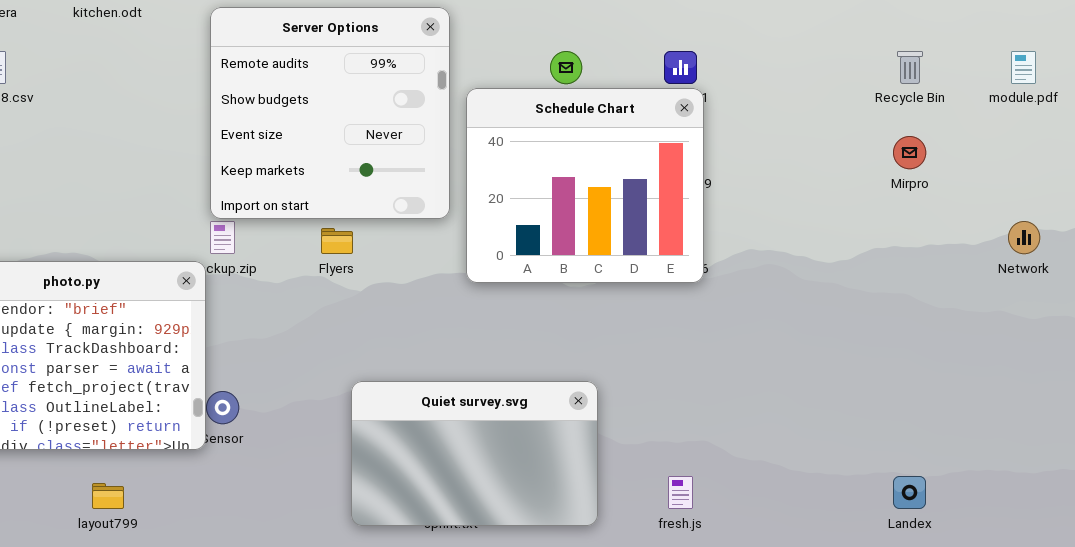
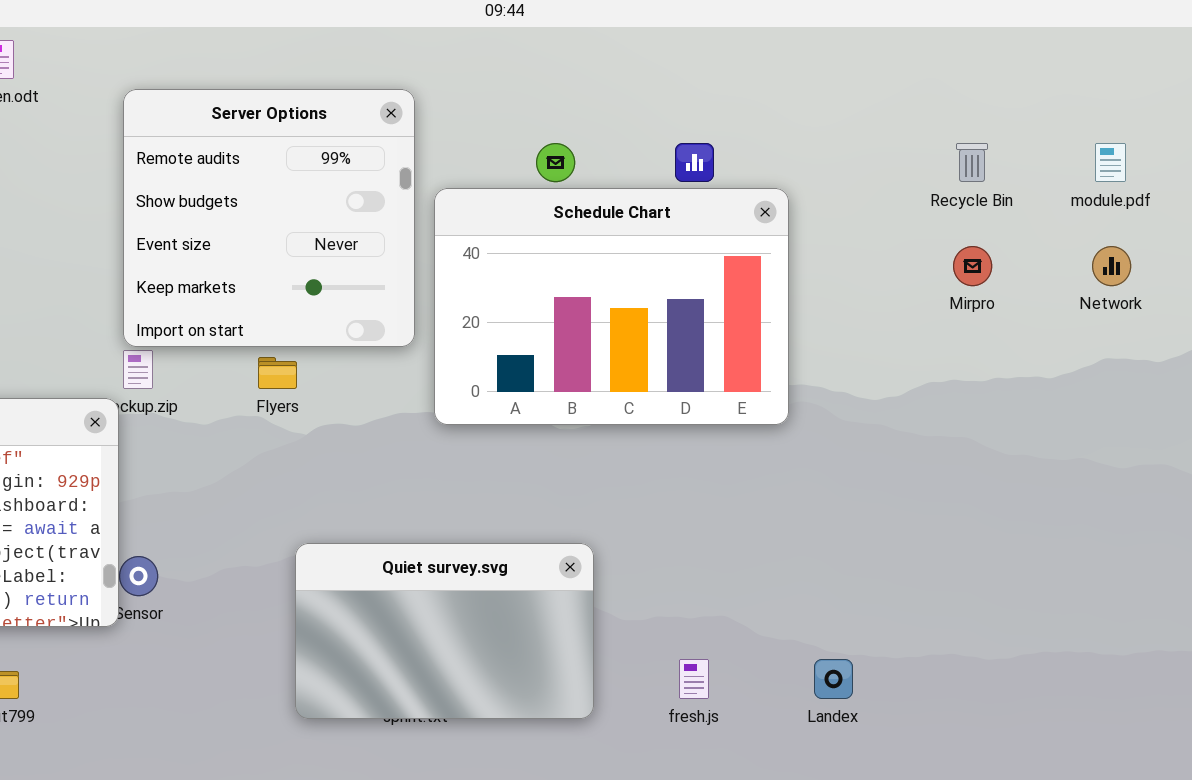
Schedule Chart: [466,88,704,283] -> [434,188,789,425], resized
Network: [1008,221,1040,254] -> [1092,246,1131,286], moved
Landex: [893,476,926,509] -> [814,659,853,699], moved

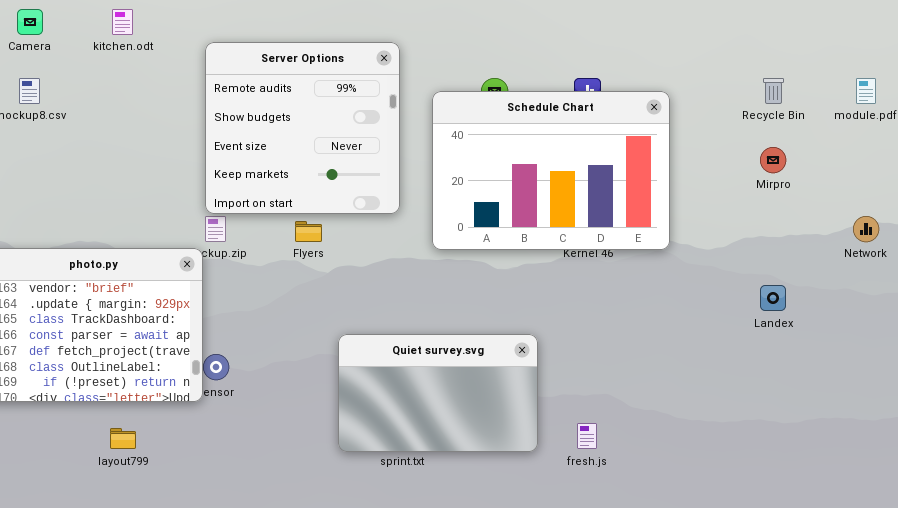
Schedule Chart: [434,188,789,425] -> [432,91,670,250], moved
Network: [1092,246,1131,286] -> [853,216,879,242], moved
Quiet survey.svg: [295,543,594,719] -> [338,334,538,452], moved
Landex: [814,659,853,699] -> [760,285,786,311], moved

